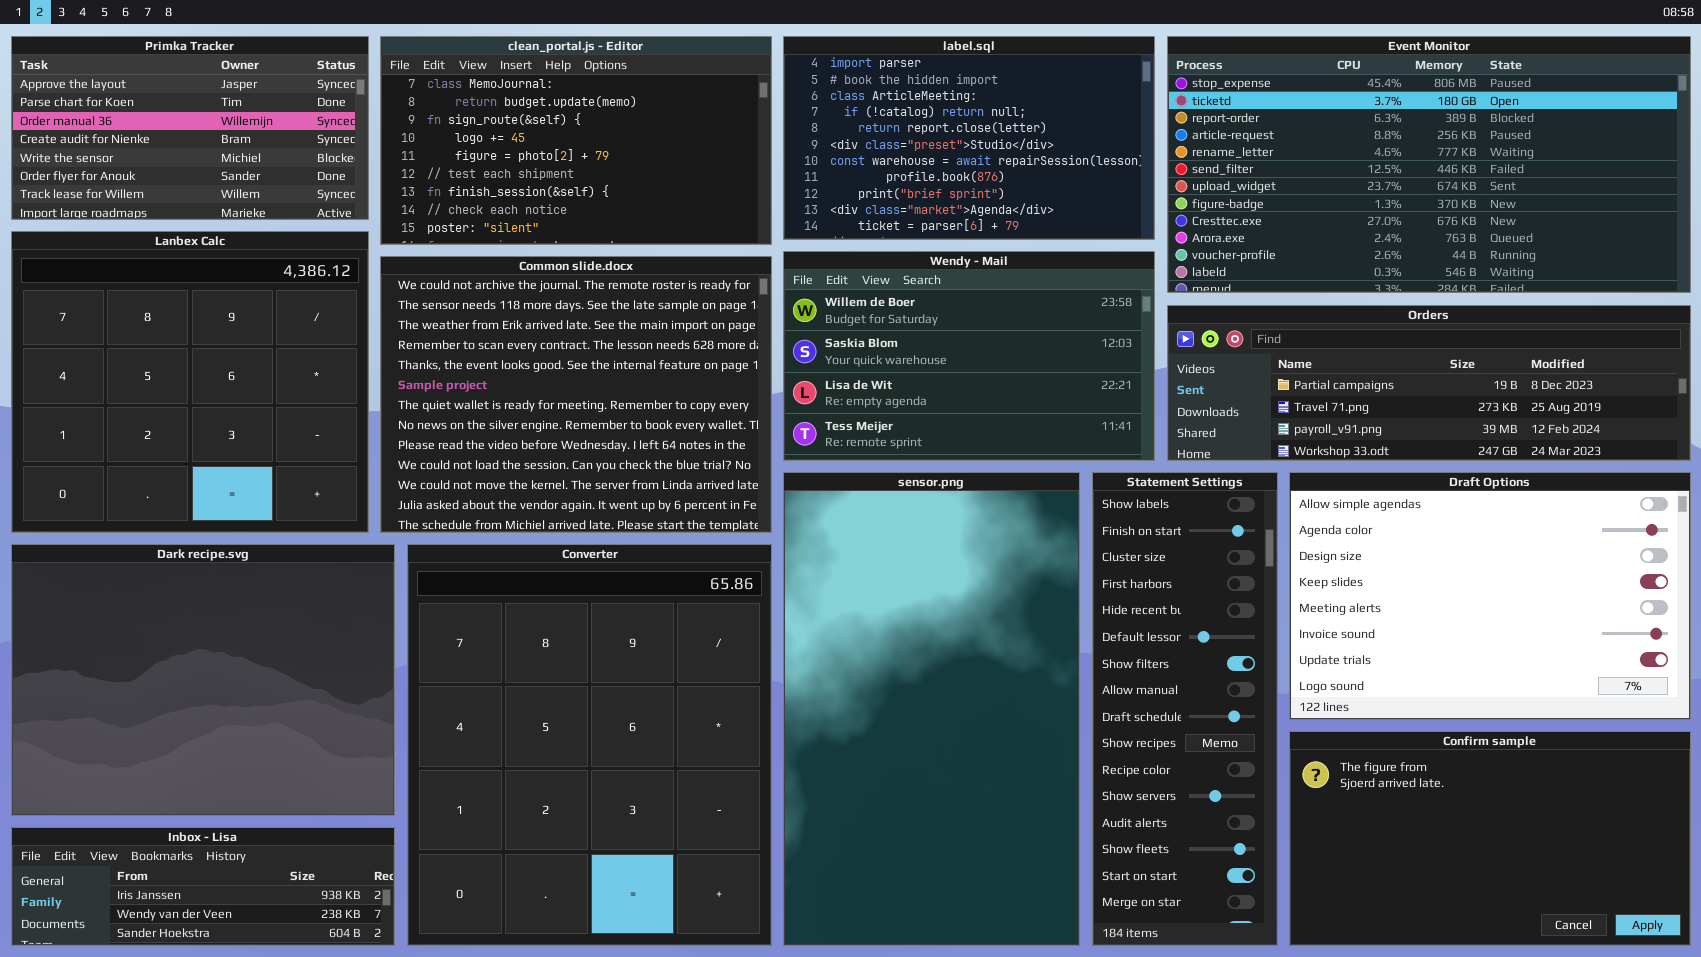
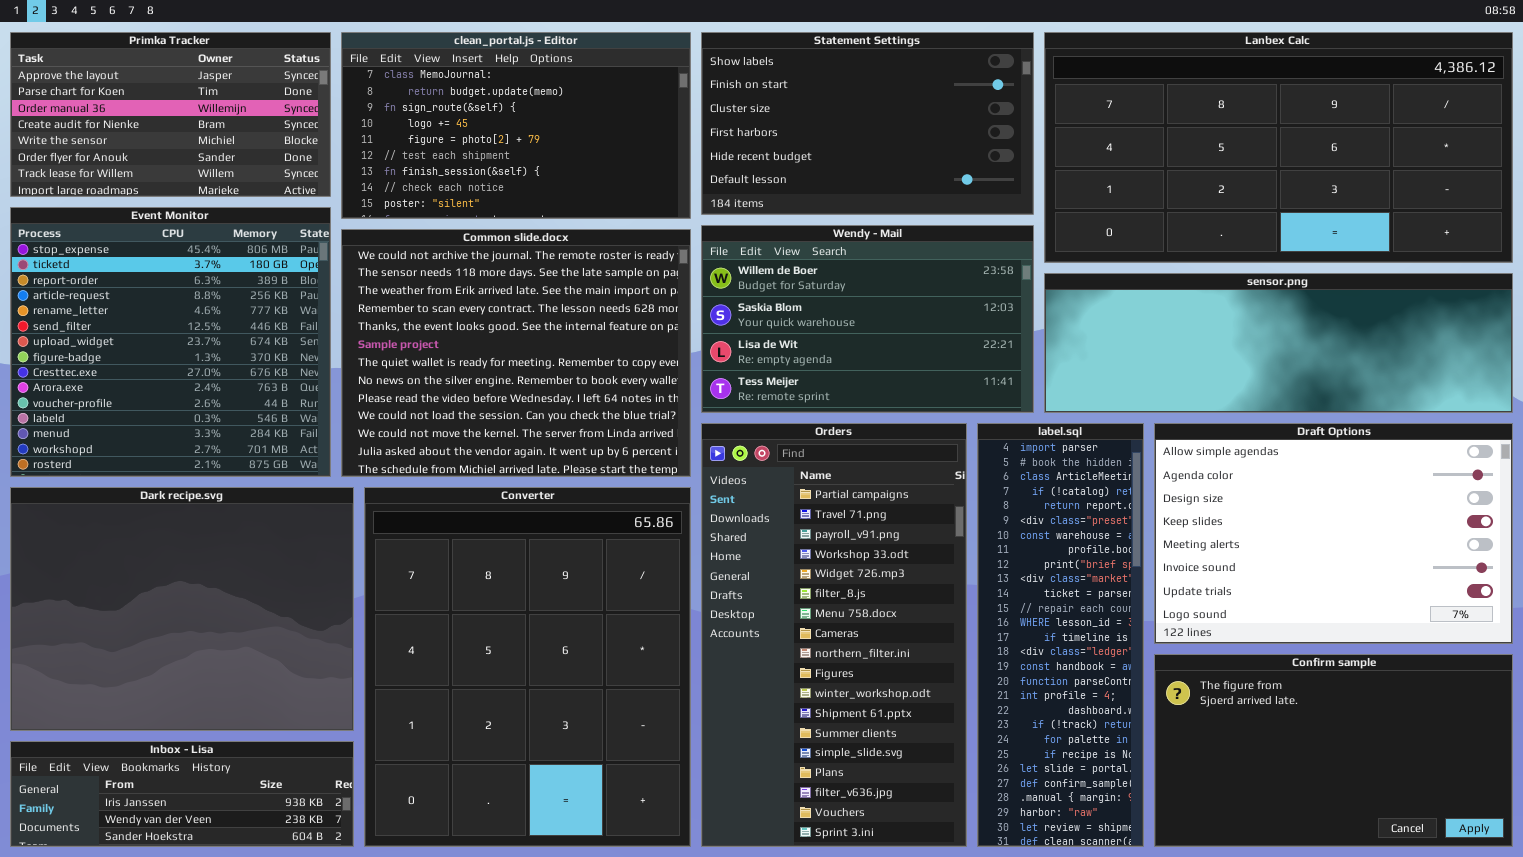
label.sql: [783,36,1155,240] -> [977,423,1144,847], moved, resized
Event Monitor: [1167,36,1691,293] -> [10,207,331,477], moved, resized
Lanbex Calc: [11,231,369,533] -> [1044,32,1513,263], moved, resized
Orders: [1167,305,1691,461] -> [701,423,967,847], moved, resized
sensor.png: [783,472,1080,946] -> [1044,273,1513,413], moved, resized
Statement Settings: [1092,472,1278,946] -> [701,32,1034,215], moved, resized

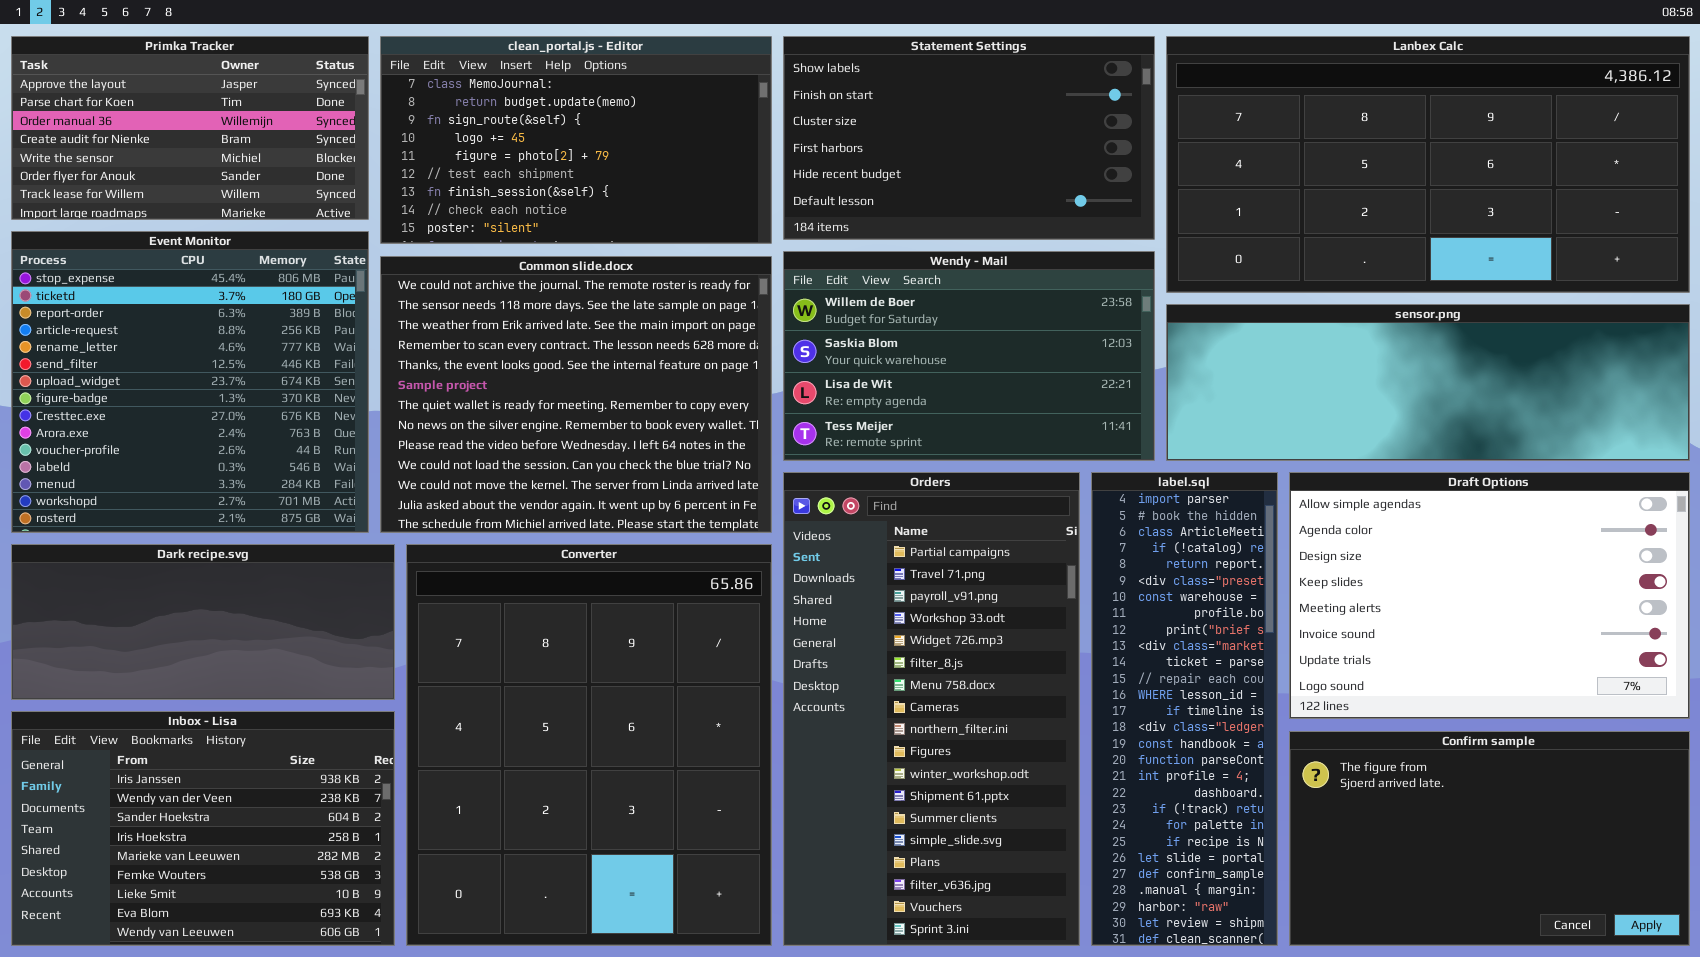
Dark recipe.svg: [10,487,354,731] -> [11,544,395,700], resized
Inbox - Lisa: [10,741,354,847] -> [11,711,395,946], resized

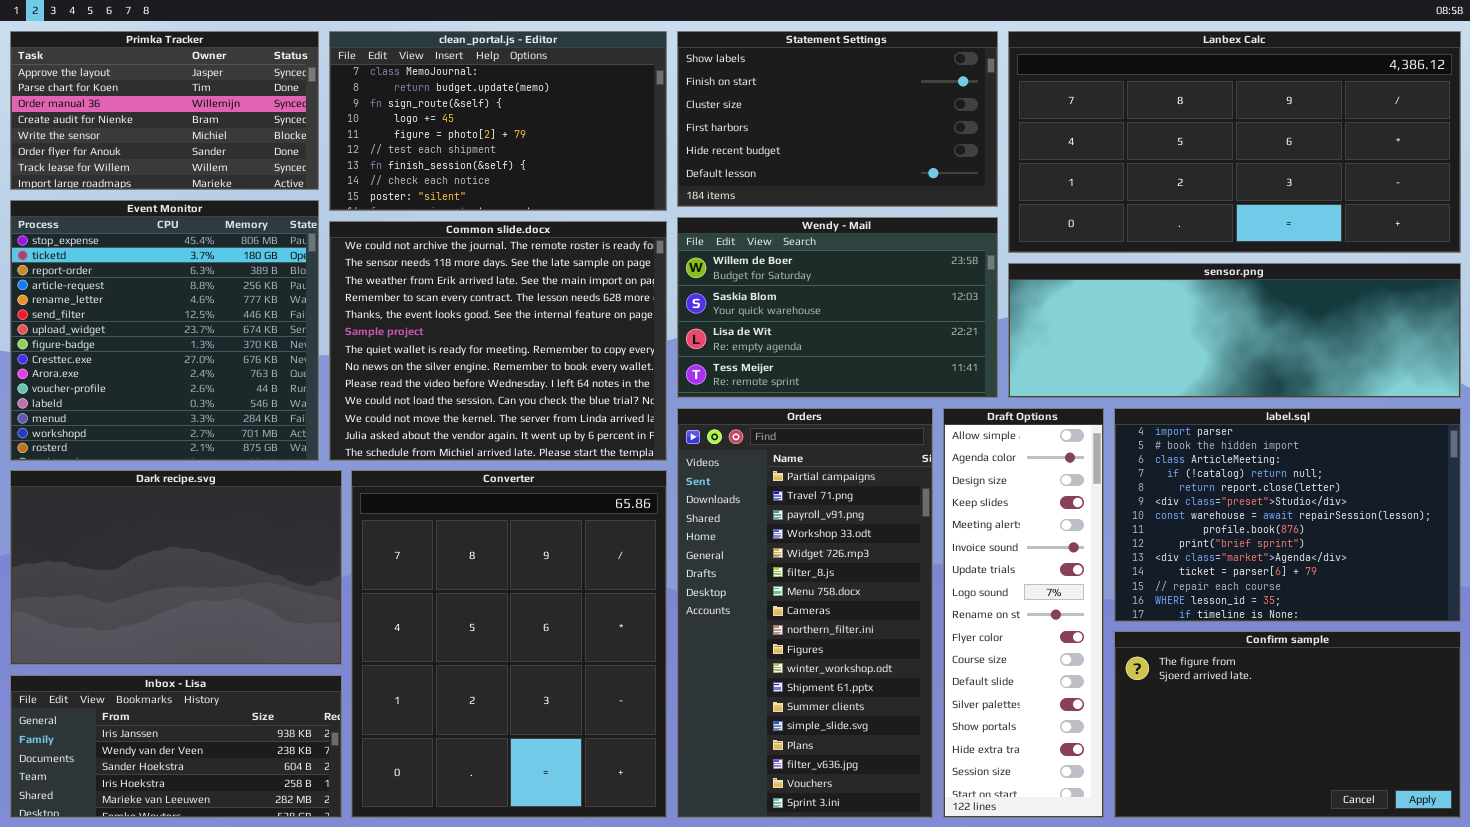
label.sql: [1091,472,1278,946] -> [1114,408,1461,622], moved, resized
Draft Options: [1289,472,1690,719] -> [943,408,1104,818], moved, resized
Dark recipe.svg: [11,544,395,700] -> [10,470,342,665], resized
Inbox - Lisa: [11,711,395,946] -> [10,675,342,818], resized

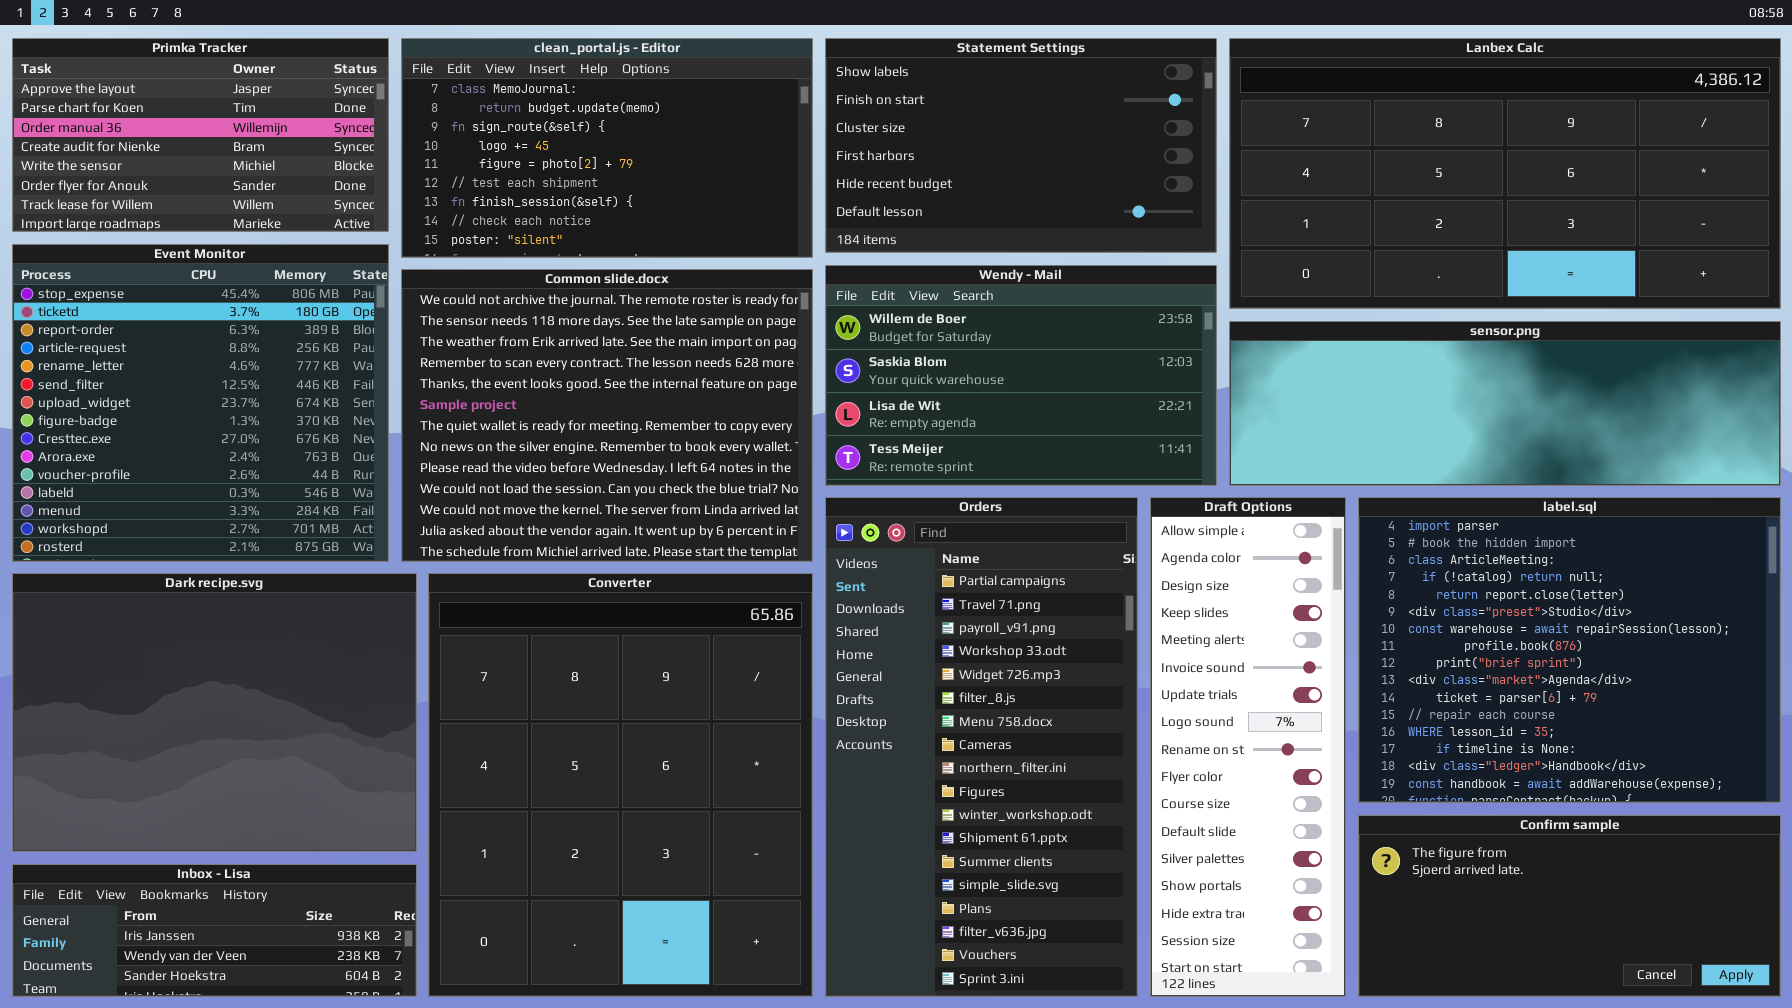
label.sql: [1114,408,1461,622] -> [1358,497,1781,803], resized
Dark recipe.svg: [10,470,342,665] -> [12,573,417,852], resized
Confirm sample: [1114,631,1461,818] -> [1358,815,1781,997], resized
Inbox - Lisa: [10,675,342,818] -> [12,864,417,997], resized

